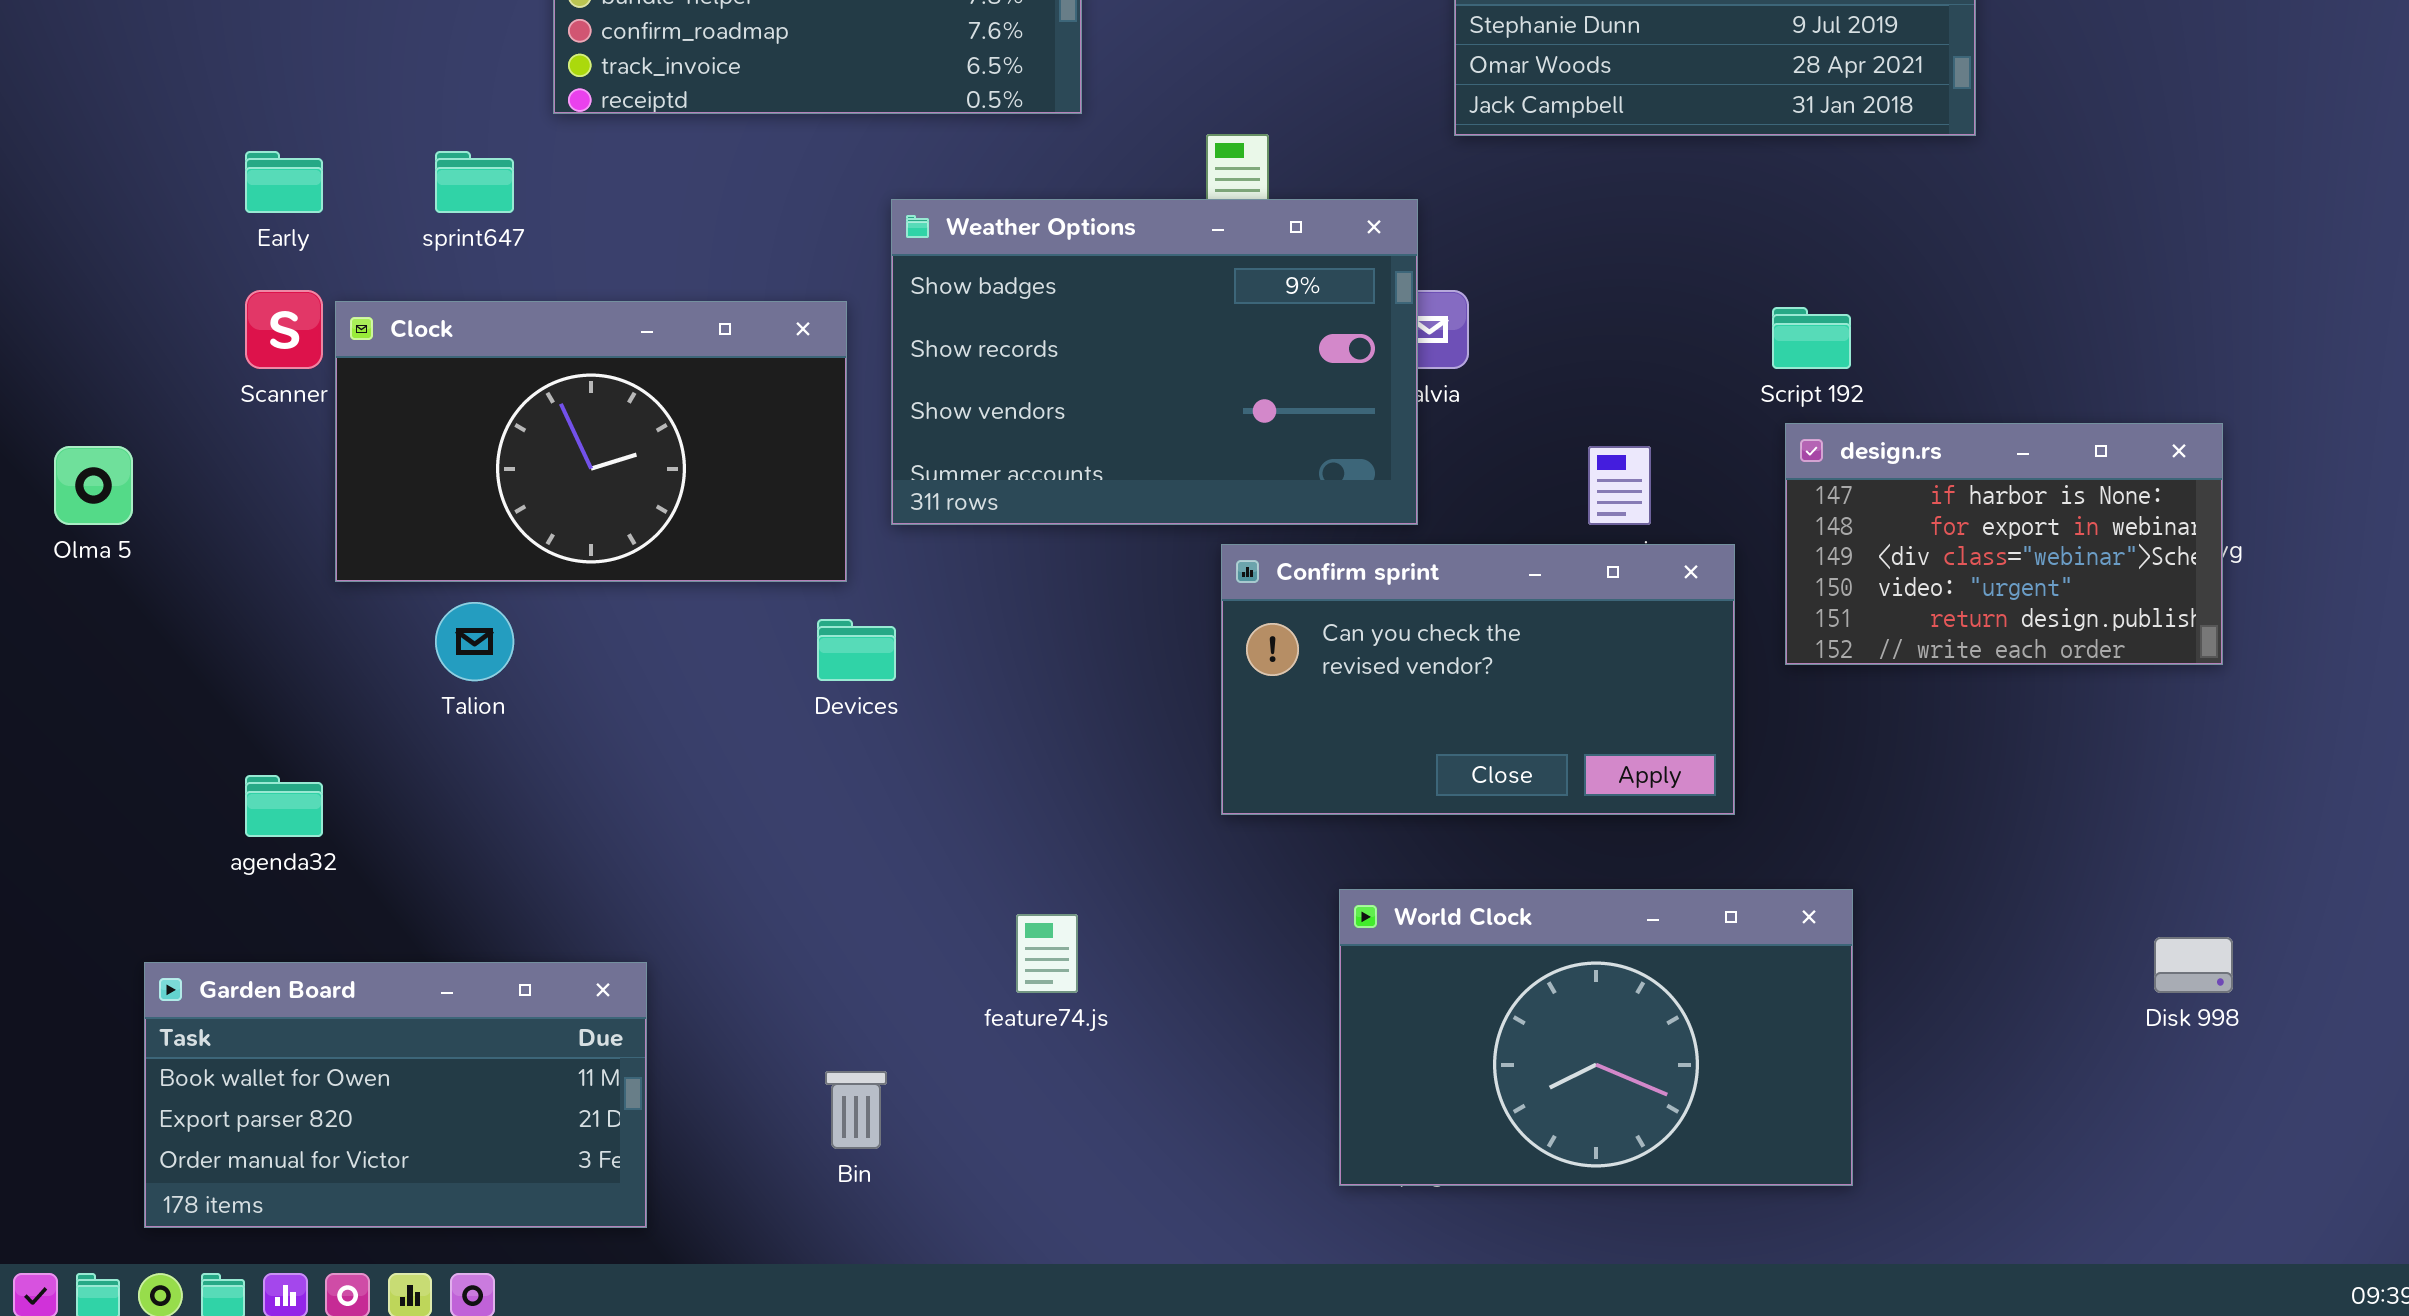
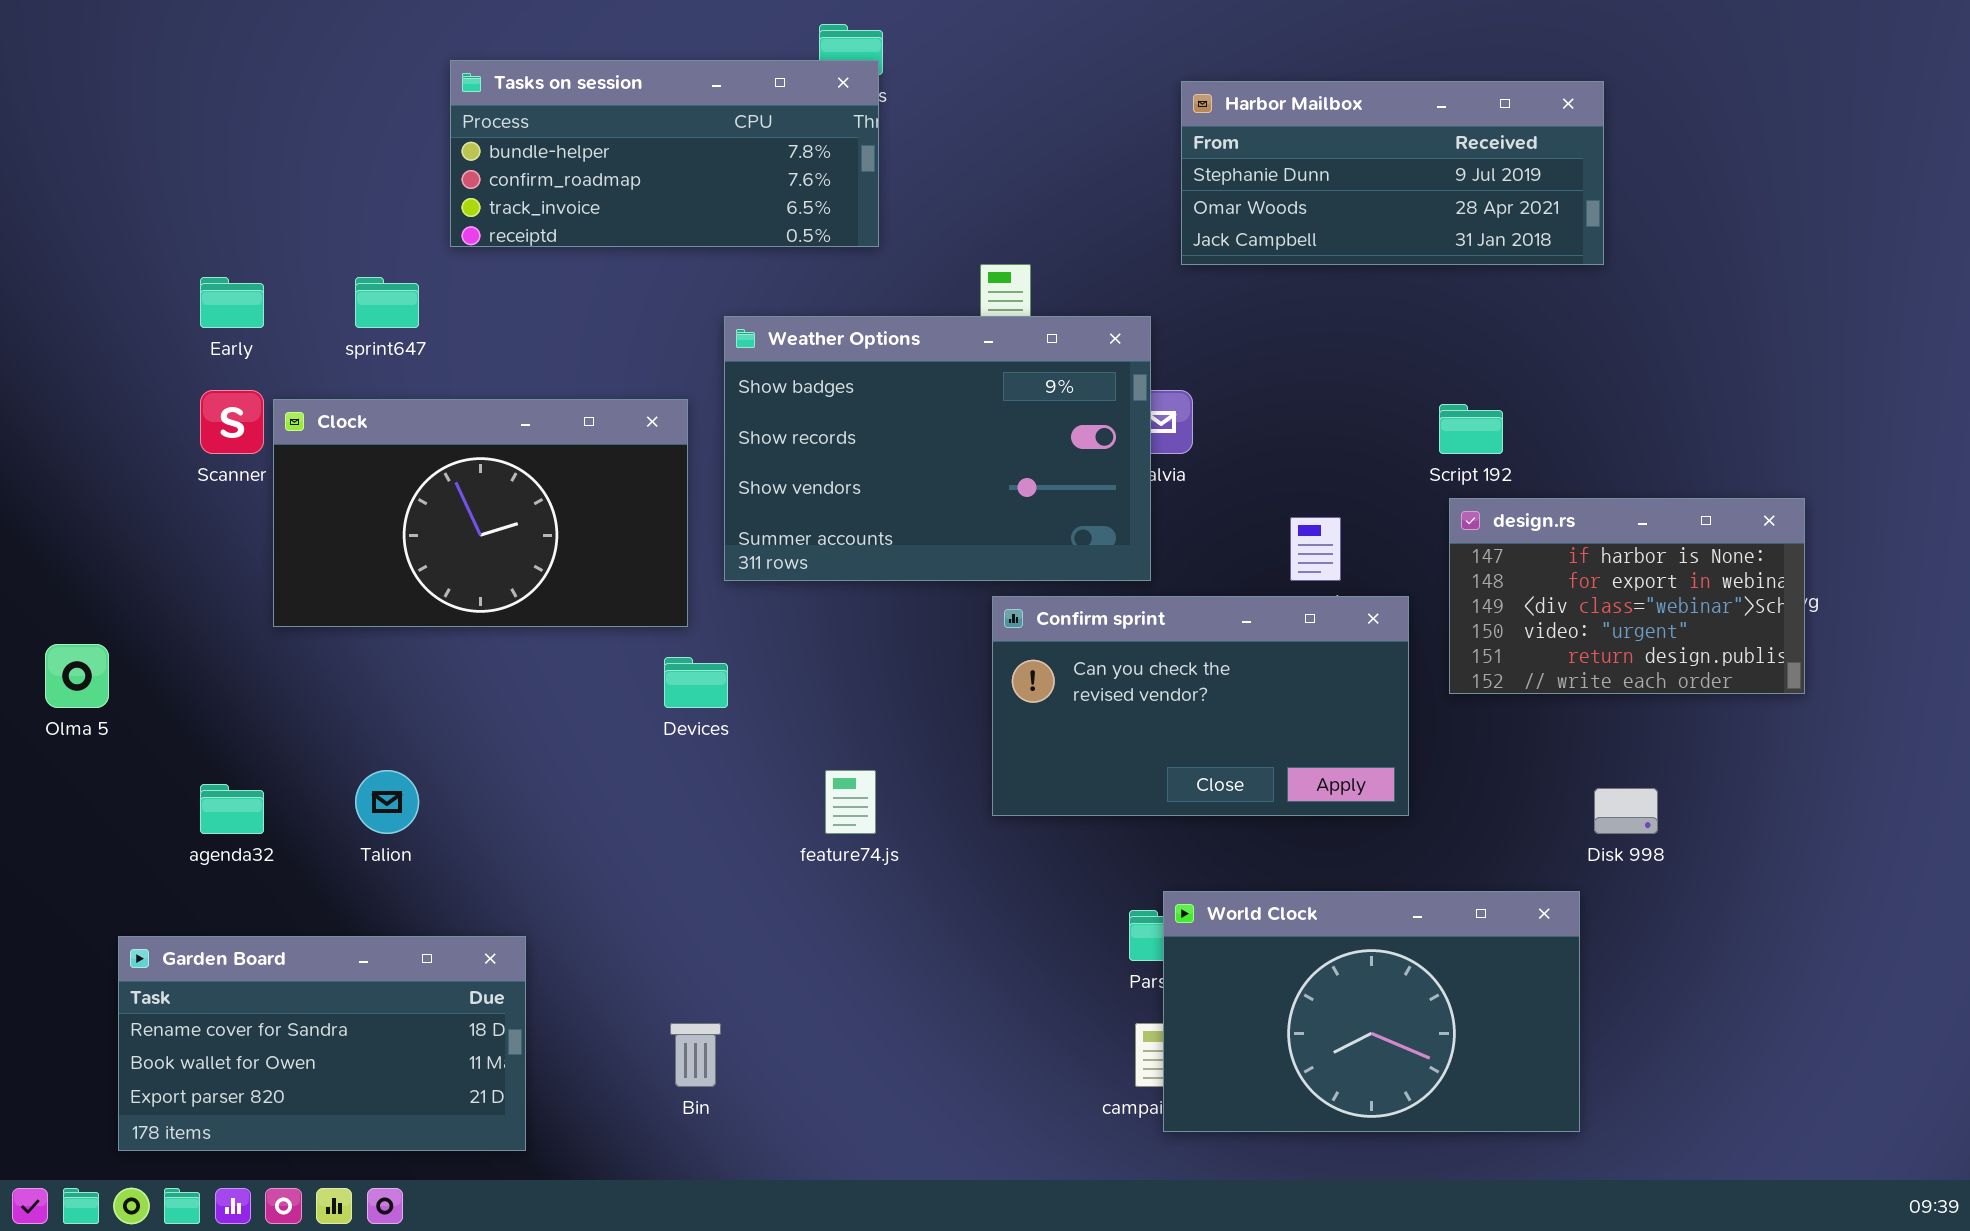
Olma 5: [54,446,133,525] -> [45,644,109,708], moved
Talion: [435,602,514,681] -> [355,770,419,834], moved
World Clock: [1339,889,1853,1186] -> [1163,891,1580,1132], moved
feature74.js: [1016,914,1078,993] -> [825,770,876,834], moved
Disk 998: [2154,937,2233,993] -> [1594,788,1658,834], moved
Garden Board: [144,962,647,1228] -> [118,936,526,1151], scrolled up 1 row

